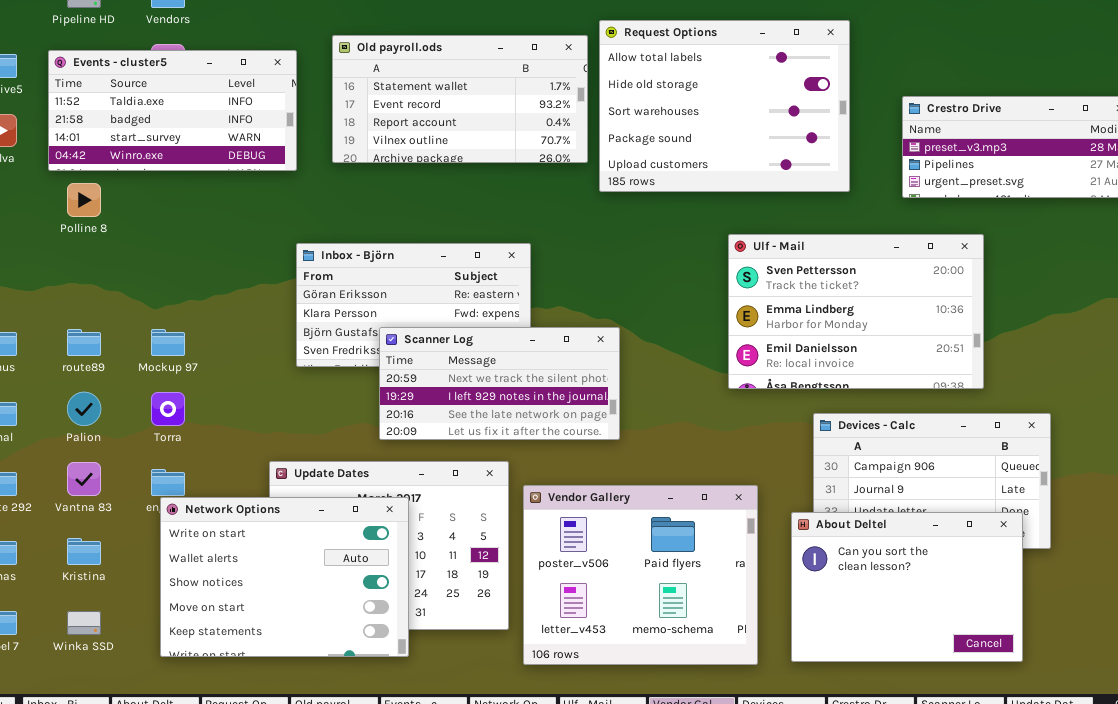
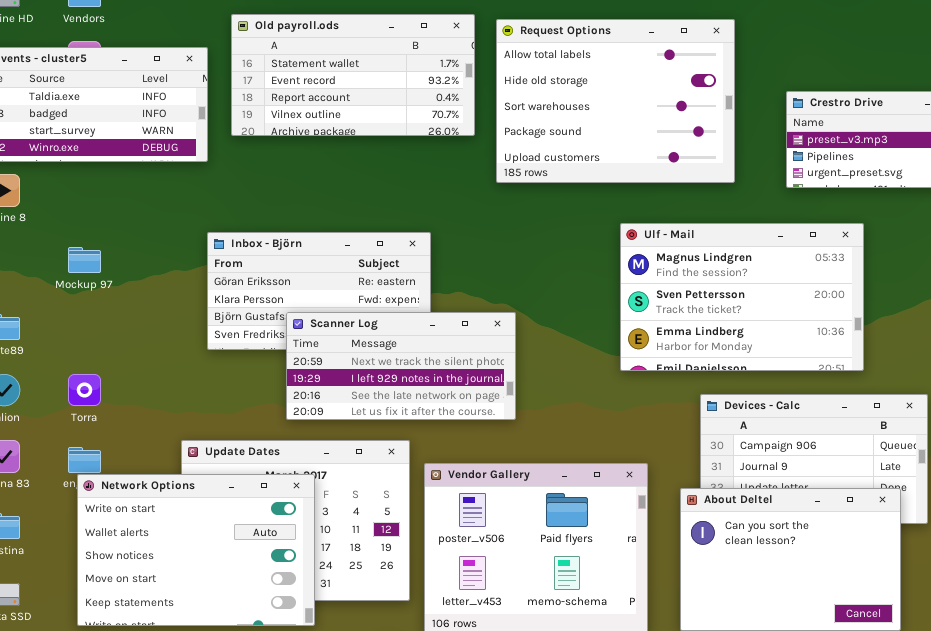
Old payroll.ods: [332,35,588,163] -> [231,14,475,136], moved
Ulf - Mail: [728,234,984,389] -> [620,223,864,371], scrolled up 1 row
Mockup 97: [151,329,185,356] -> [68,247,101,273], moved

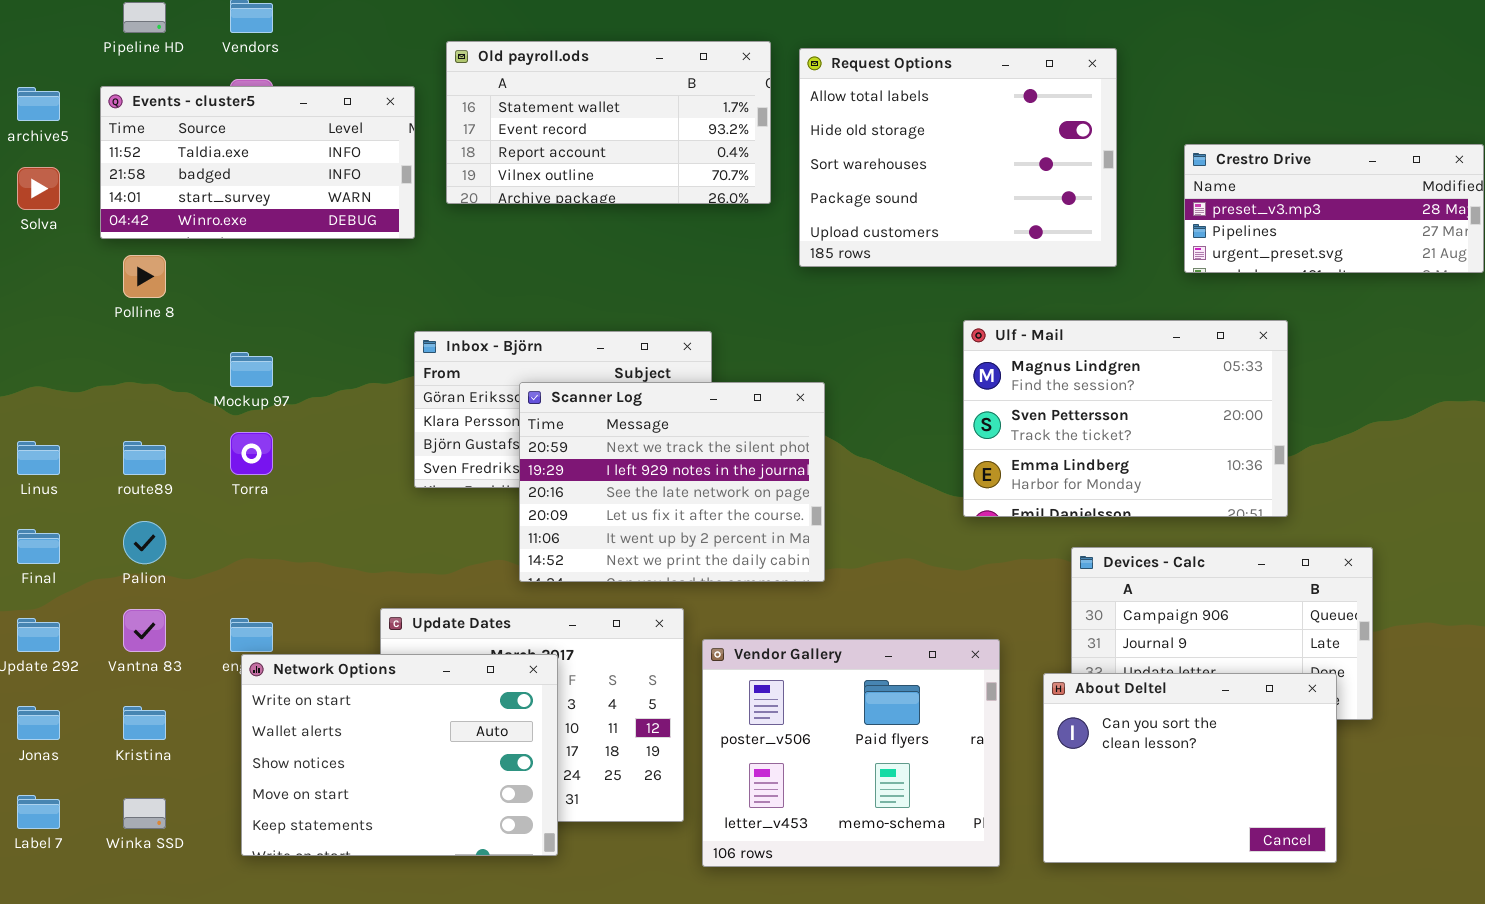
Scanner Log: [286,312,516,420] -> [519,382,825,582], resized
Torra: [68,374,101,406] -> [230,432,273,475], moved

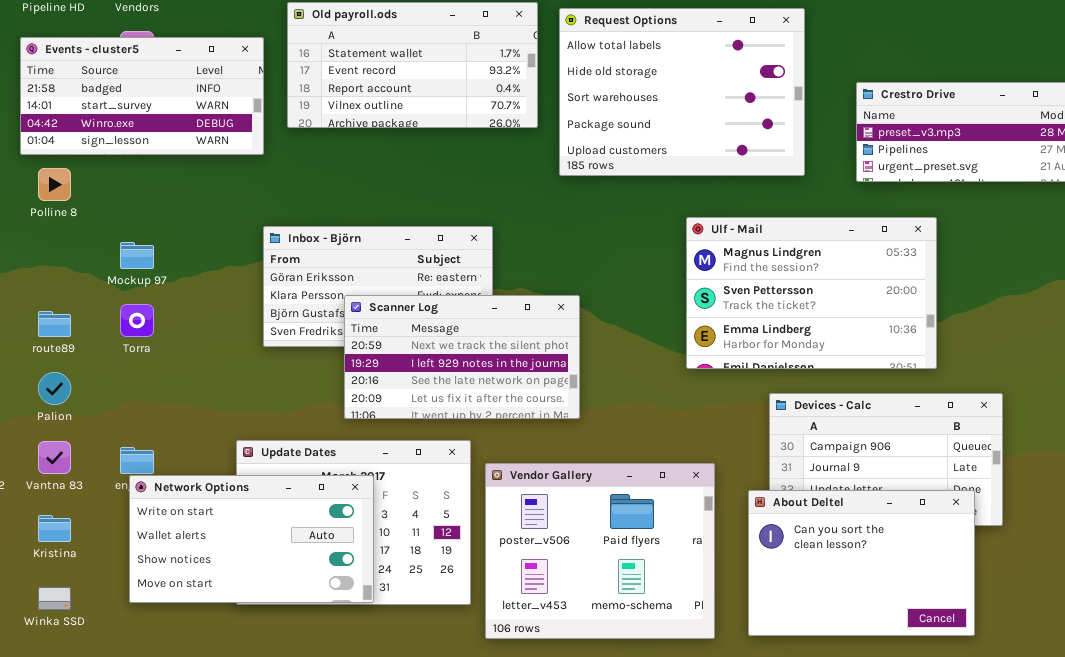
Events - cluster5: [100,86,415,239] -> [20,37,264,155], scrolled down 1 row
Scanner Log: [519,382,825,582] -> [344,295,580,419], resized
Network Options: [241,654,558,856] -> [129,475,374,603], resized

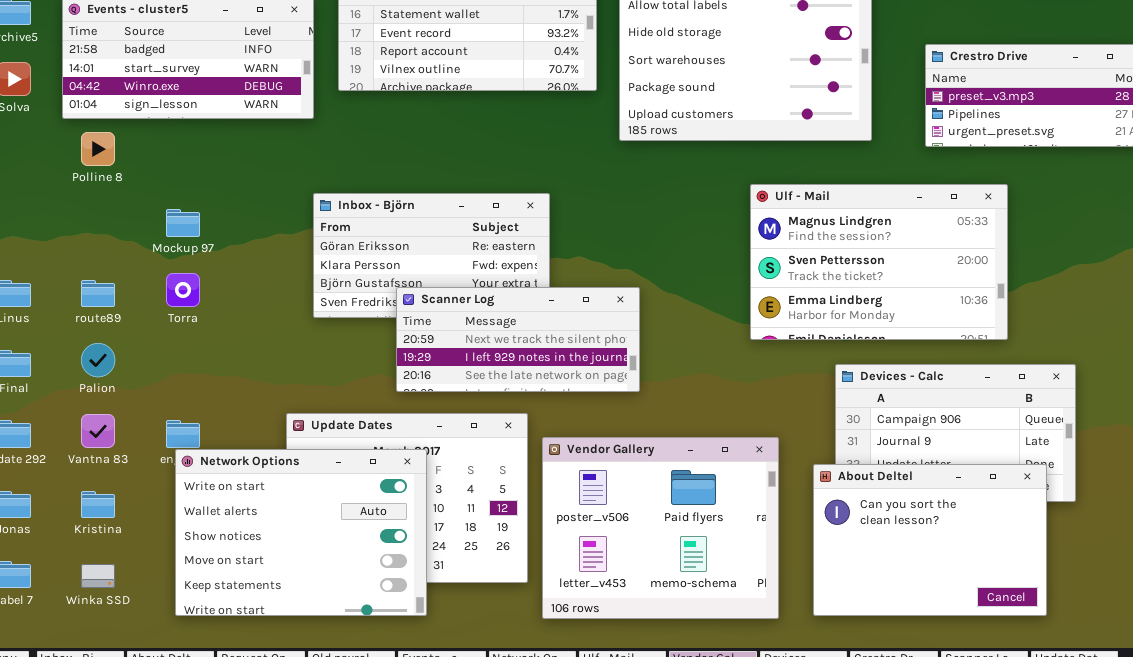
Scanner Log: [344,295,580,419] -> [396,287,640,392], resized
Network Options: [129,475,374,603] -> [175,449,427,616], resized

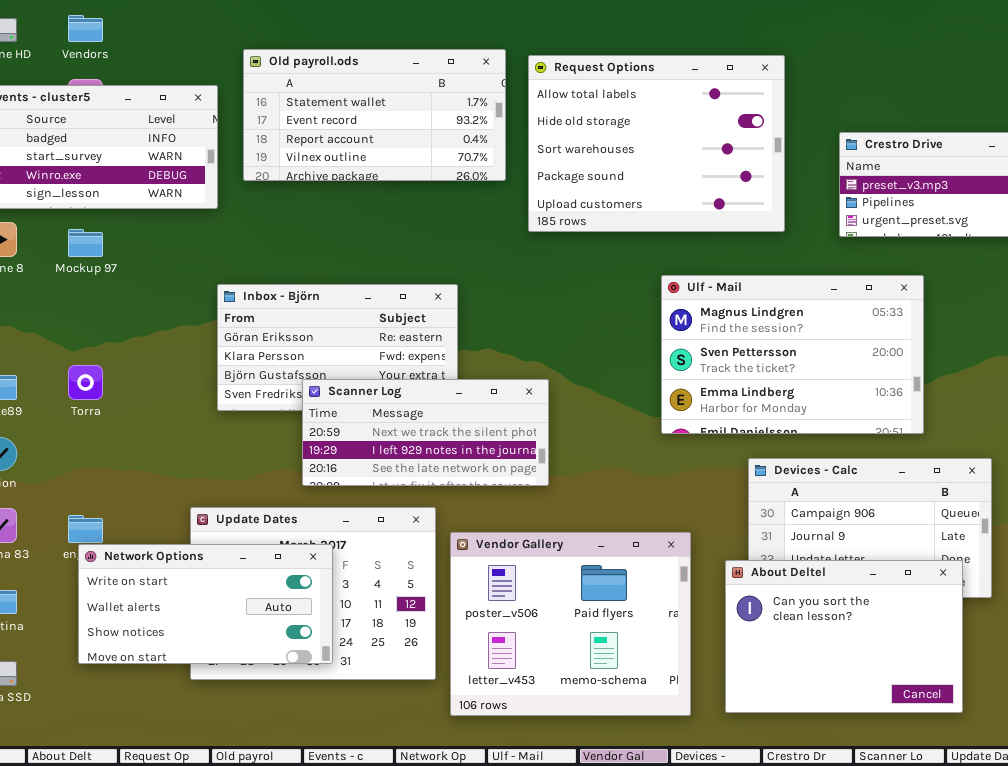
Mockup 97: [166,209,200,237] -> [68,229,103,257], moved
Network Options: [175,449,427,616] -> [78,544,333,664], resized

